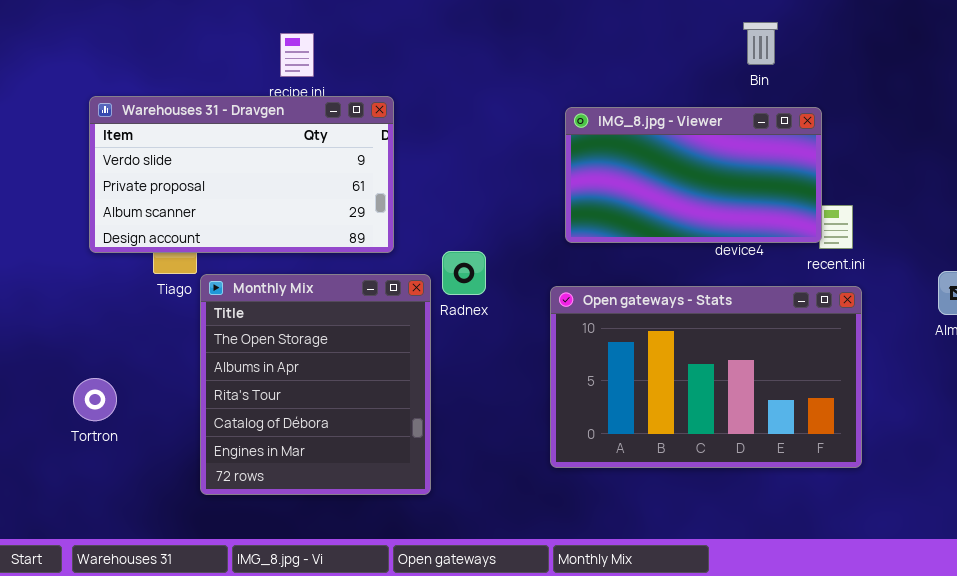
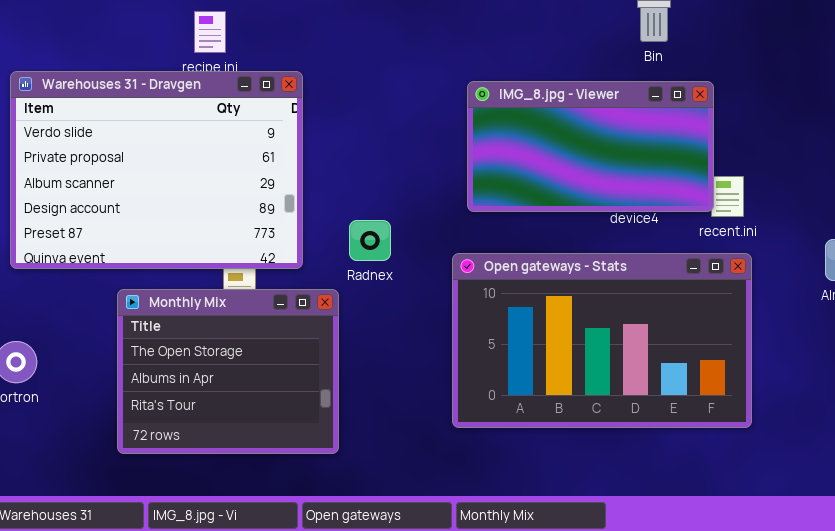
Warehouses 31 - Dravgen: [89,96,394,253] -> [10,71,303,269], resized
Monthly Mix: [200,274,431,495] -> [117,289,339,454], resized

